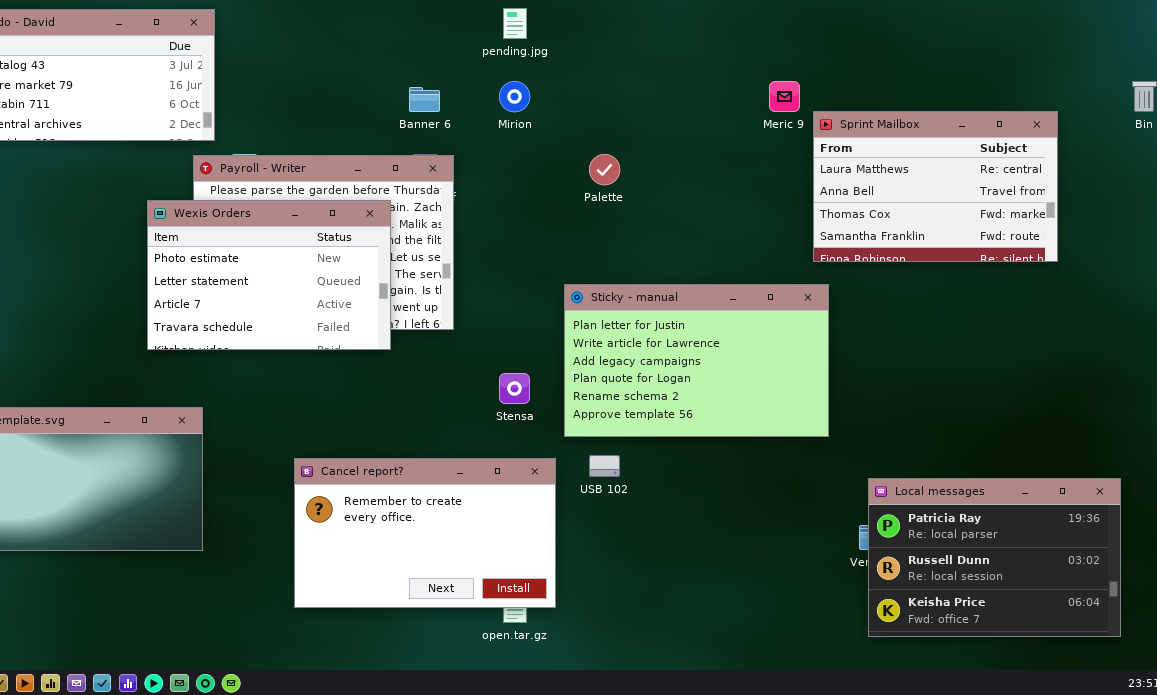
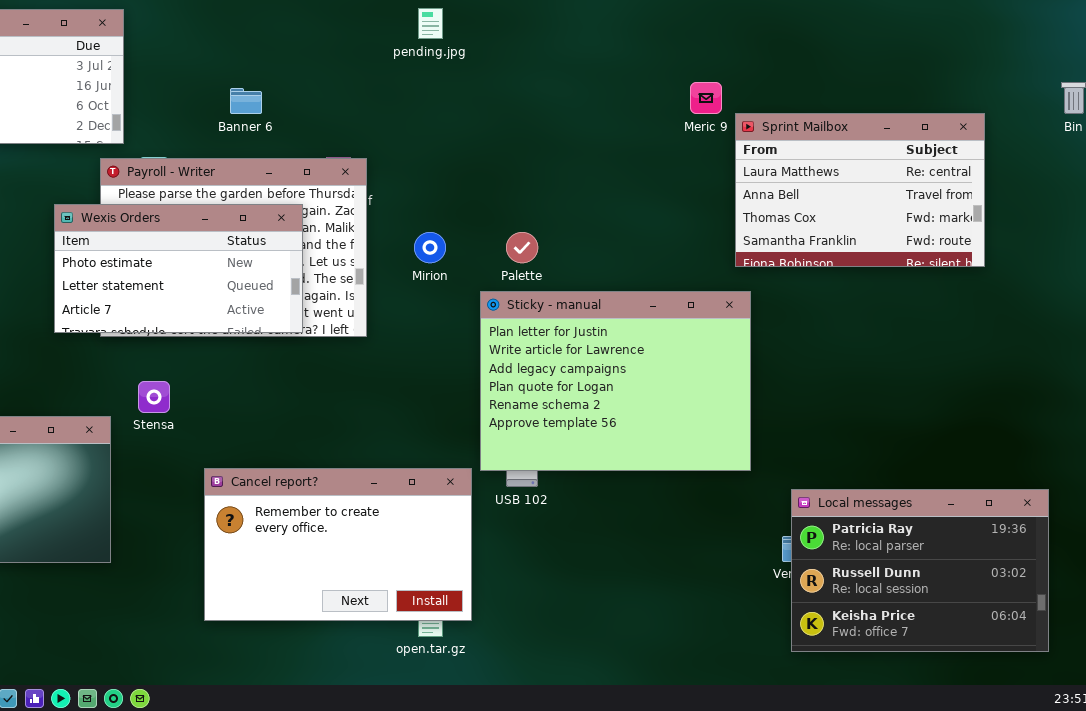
Mirion: [499,81,530,112] -> [414,232,446,263], moved
Banner 6: [409,87,440,112] -> [230,88,262,114], moved
Palette: [589,154,620,185] -> [506,232,538,263], moved
Wexis Orders: [147,200,391,350] -> [54,204,303,333], resized
Sticky - manual: [564,284,829,437] -> [480,291,751,471], resized
Stensa: [499,373,530,404] -> [138,381,170,413], moved

